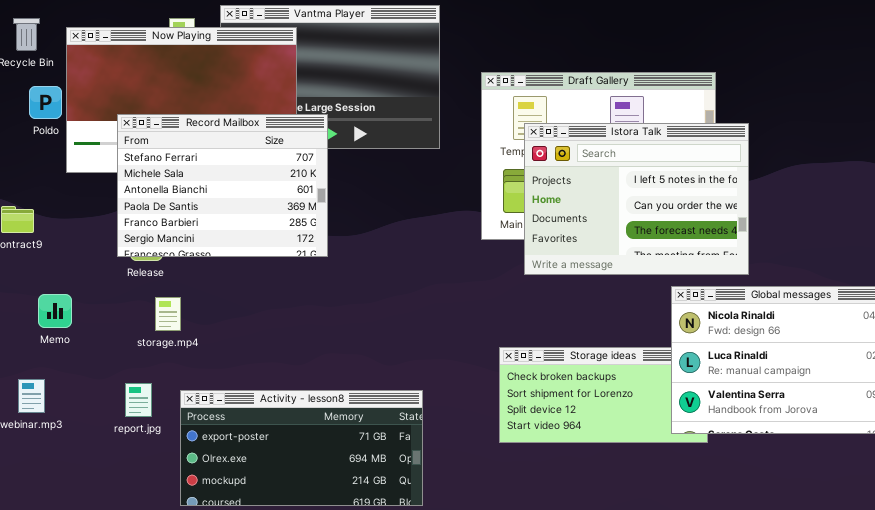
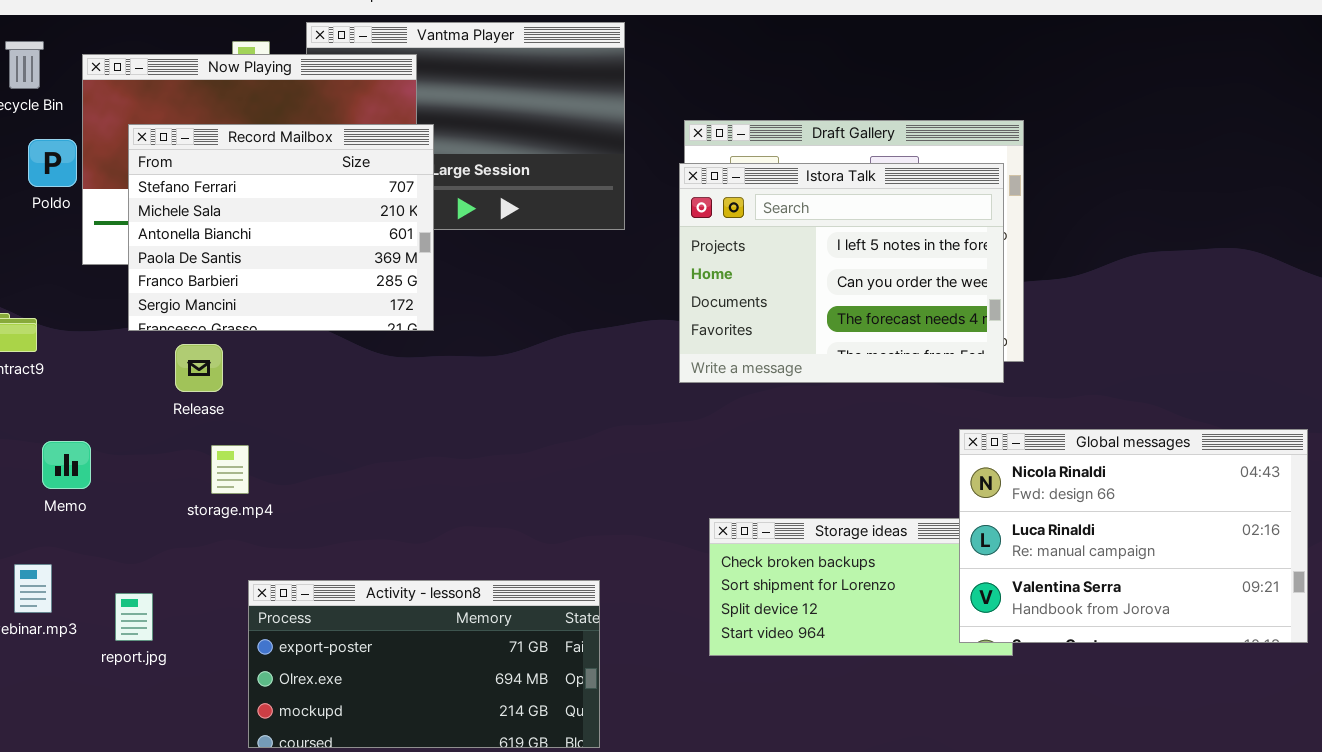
Record Mailbox: [117,114,328,257] -> [128,124,434,331], moved
Istora Talk: [524,123,749,275] -> [679,163,1004,383], moved
report.jpg: [125,383,152,417] -> [115,593,153,641], moved

